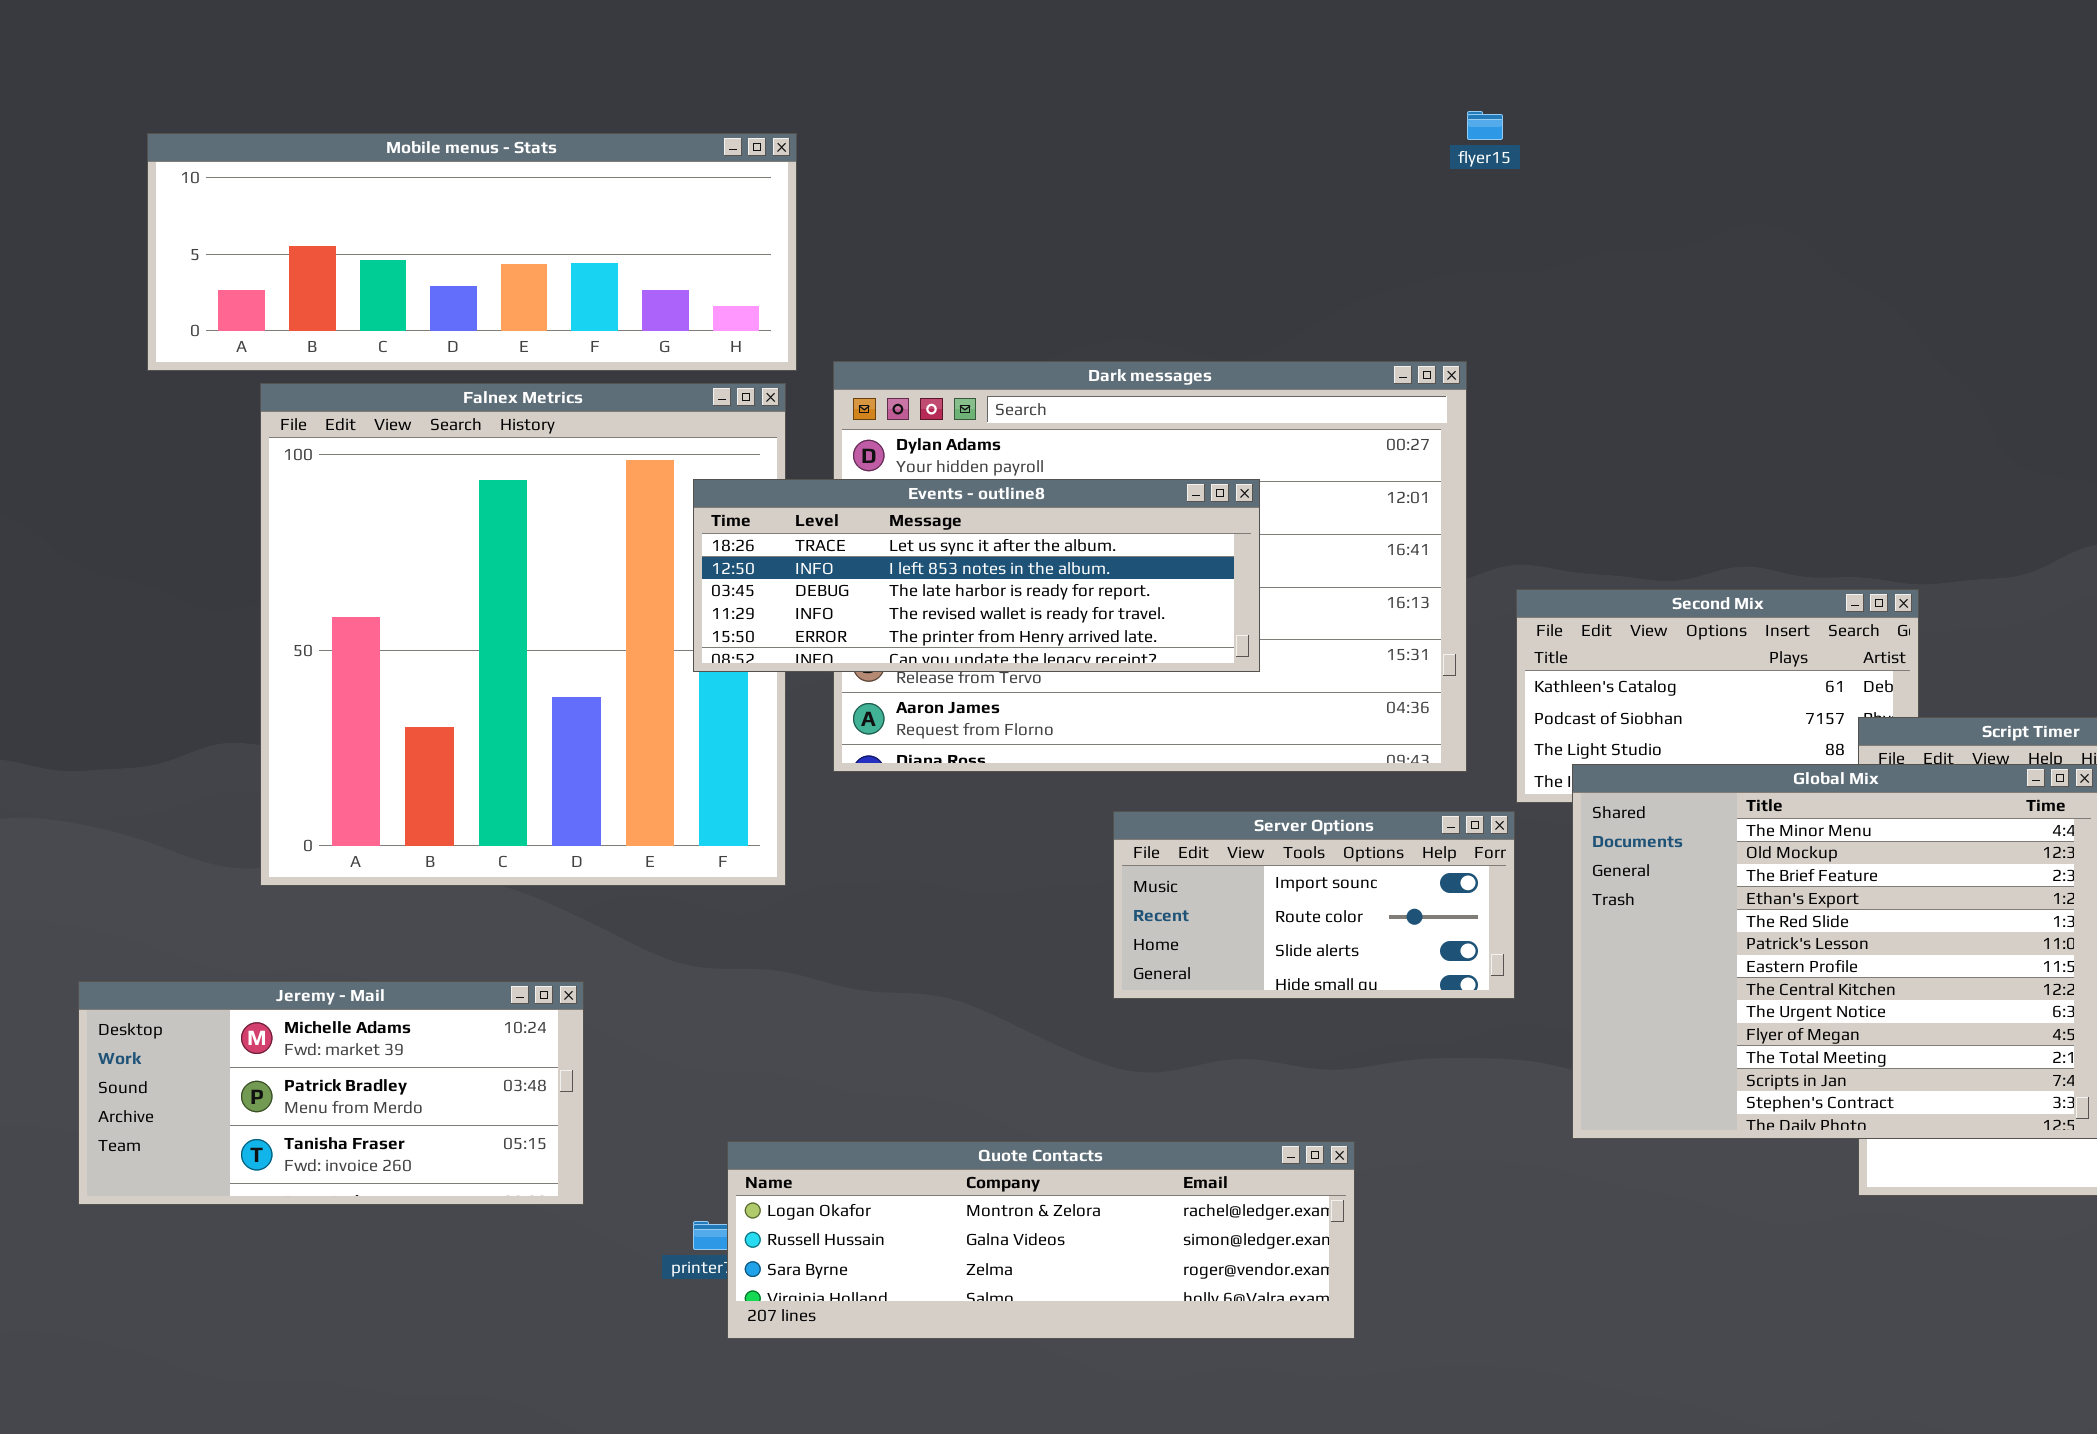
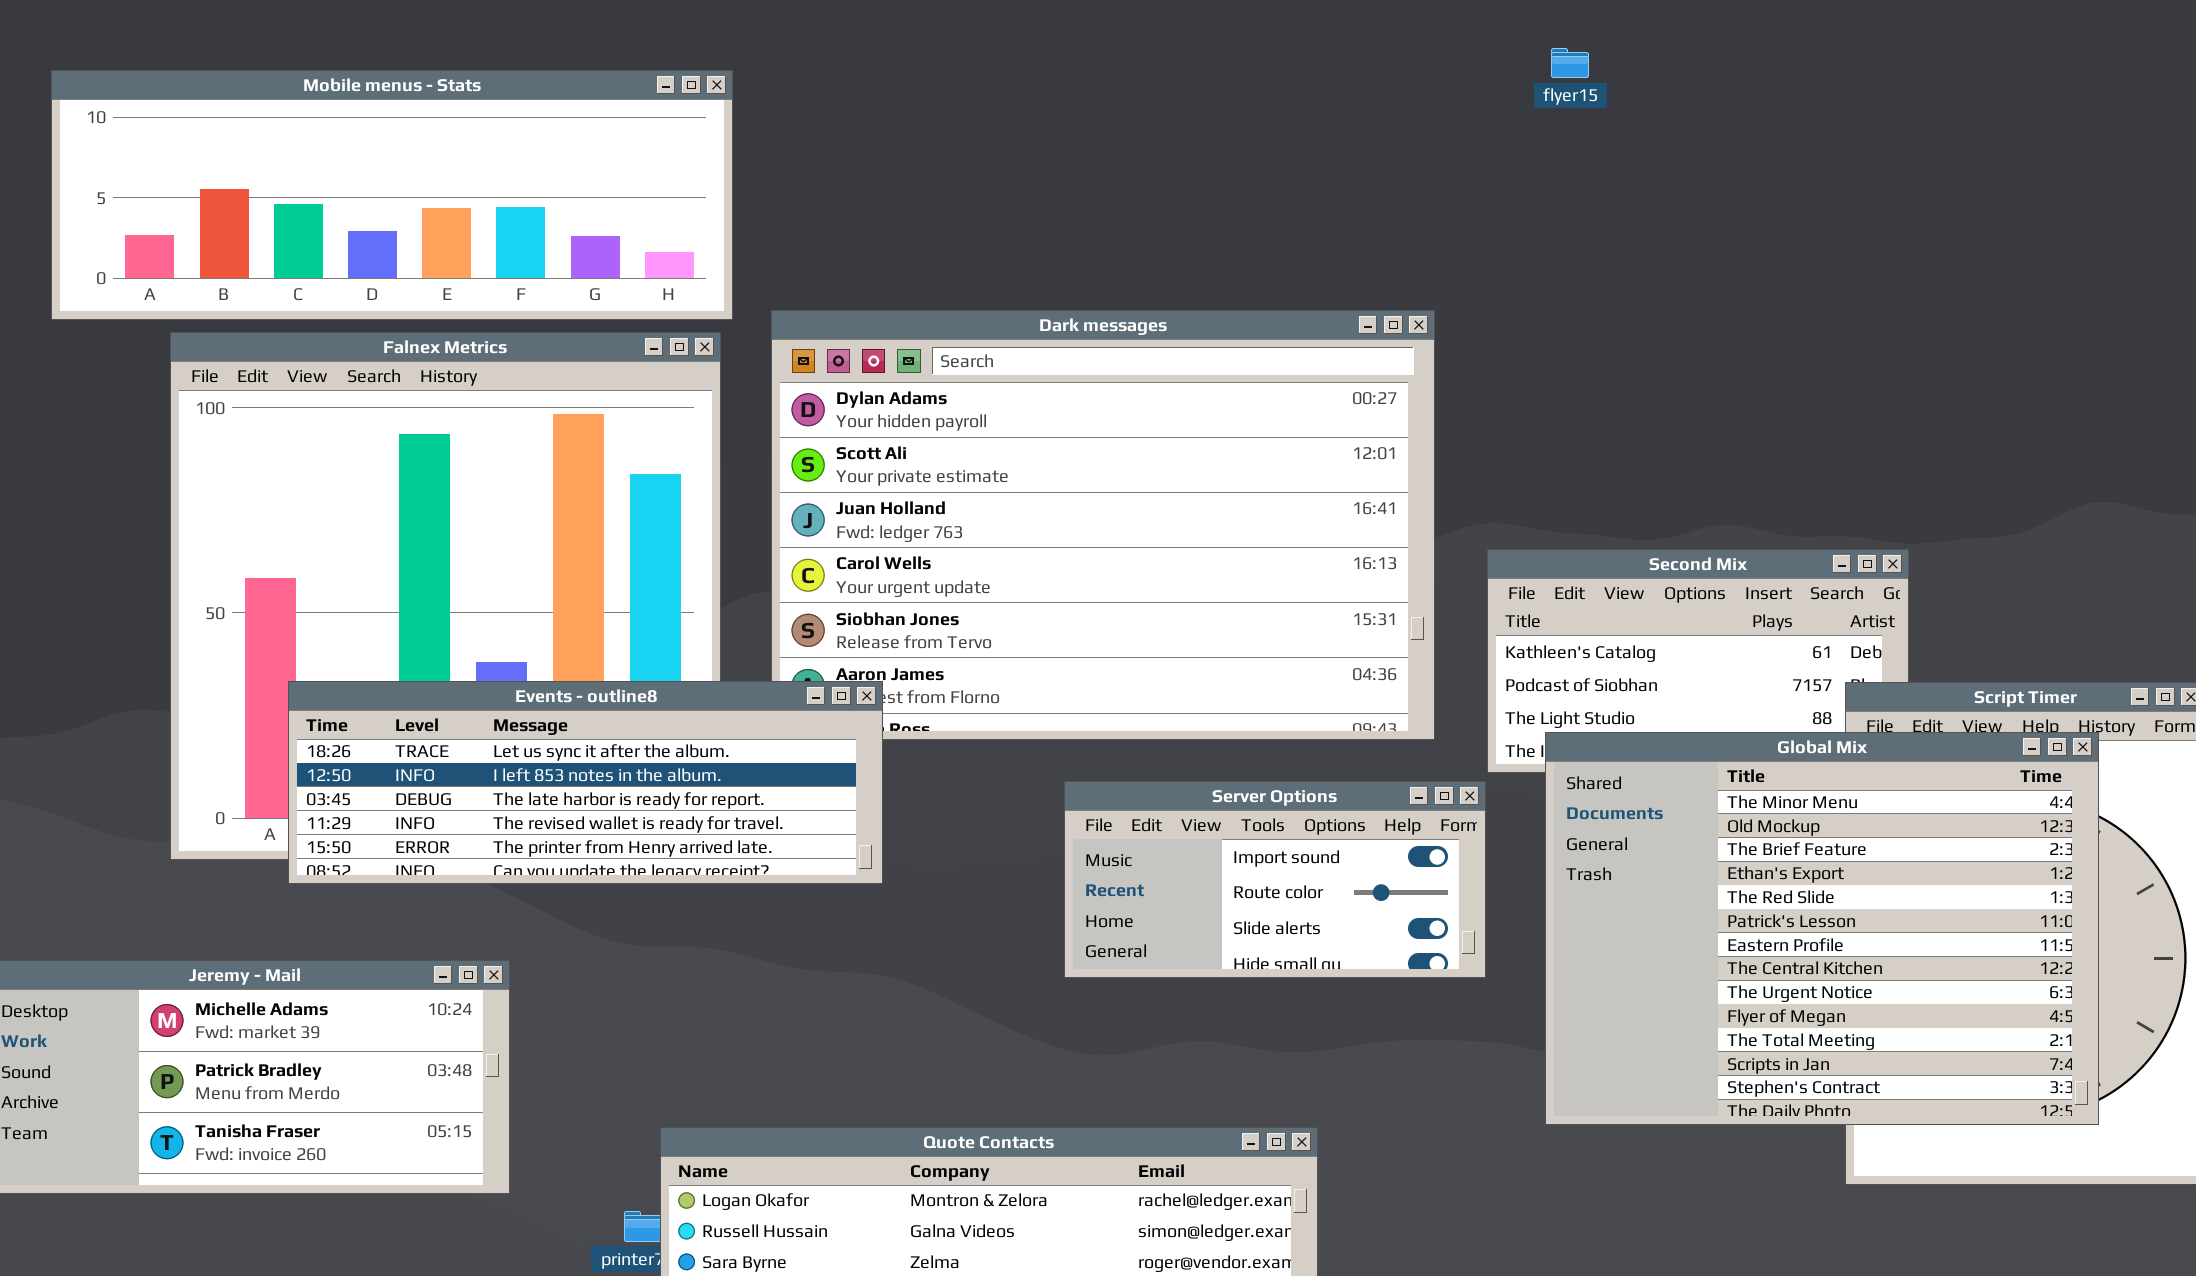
flyer15: [1467,111,1503,140] -> [1551,48,1589,78], moved
Events - outline8: [693,479,1260,672] -> [288,681,883,884], moved

